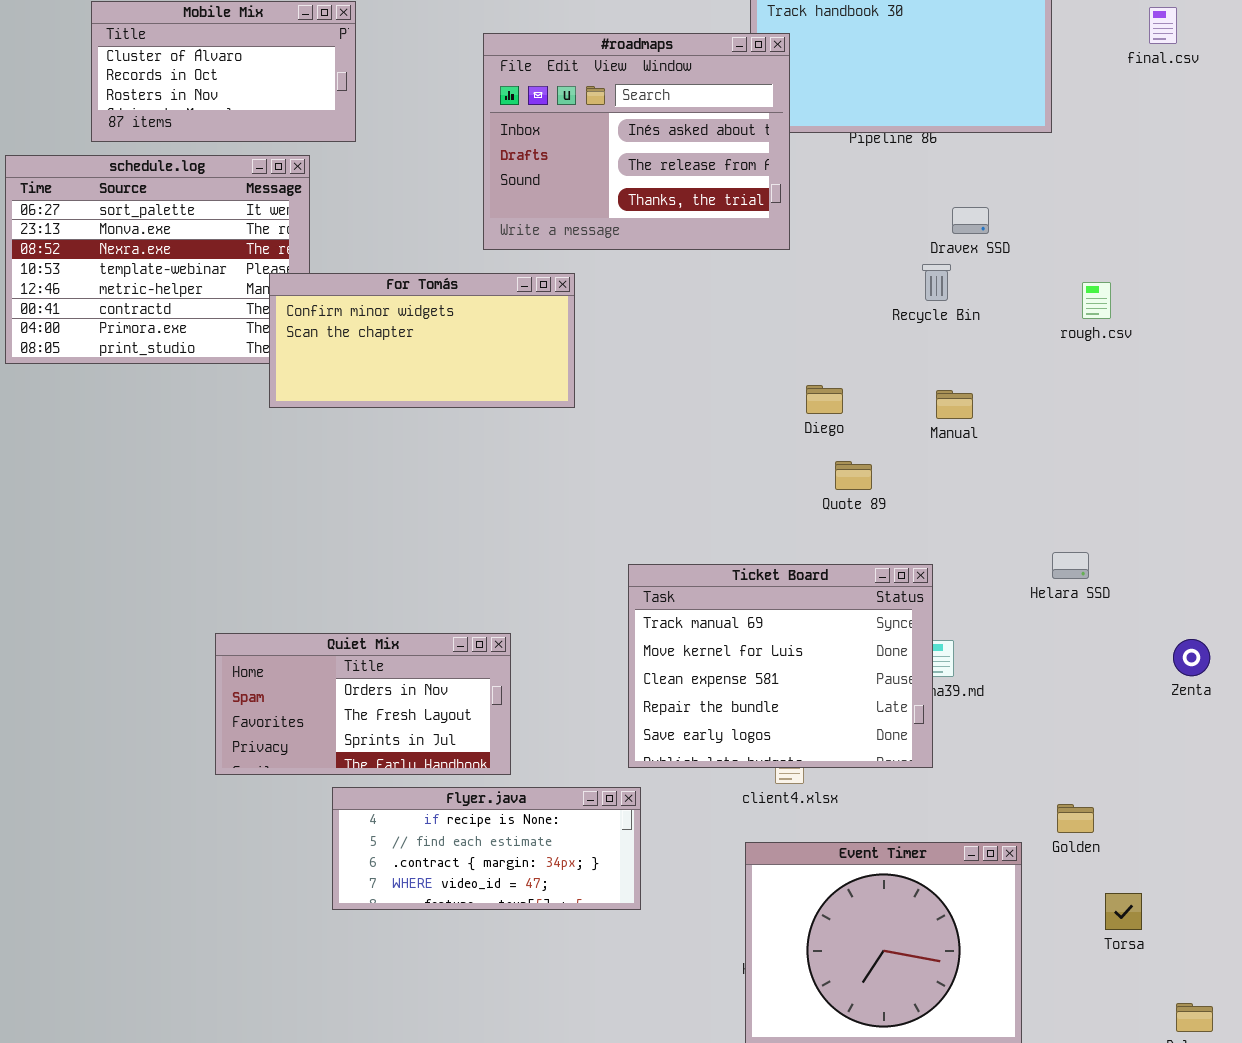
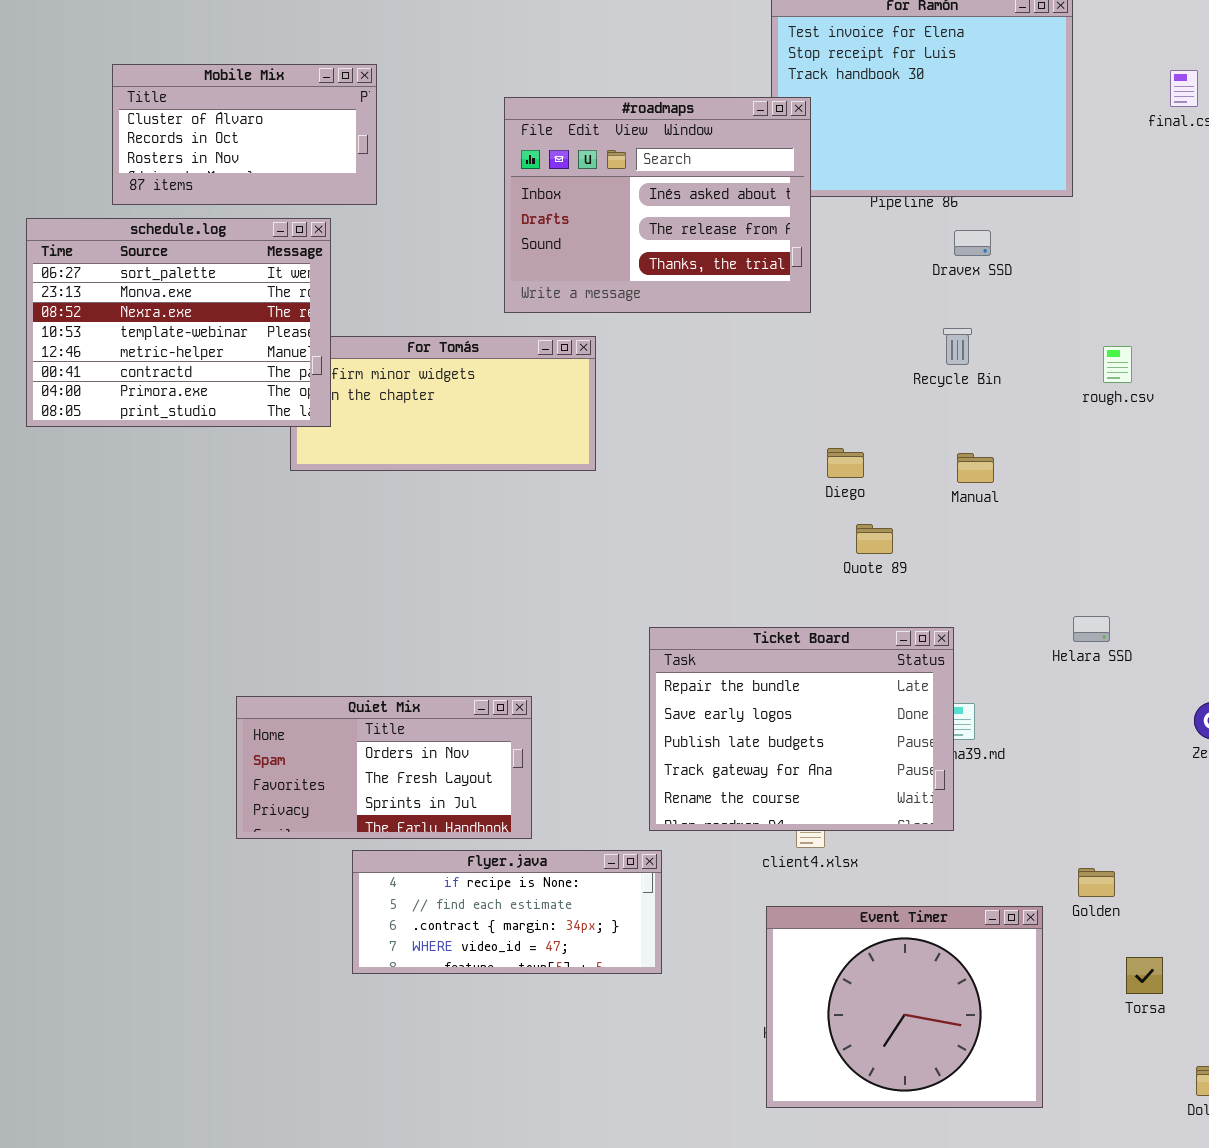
schedule.log: [5,155,310,364] -> [26,218,331,427], raised
Dravex SSD: [952,207,989,234] -> [954,230,991,256], moved
Ticket Board: [628,564,933,768] -> [649,627,954,831], scrolled down 3 rows

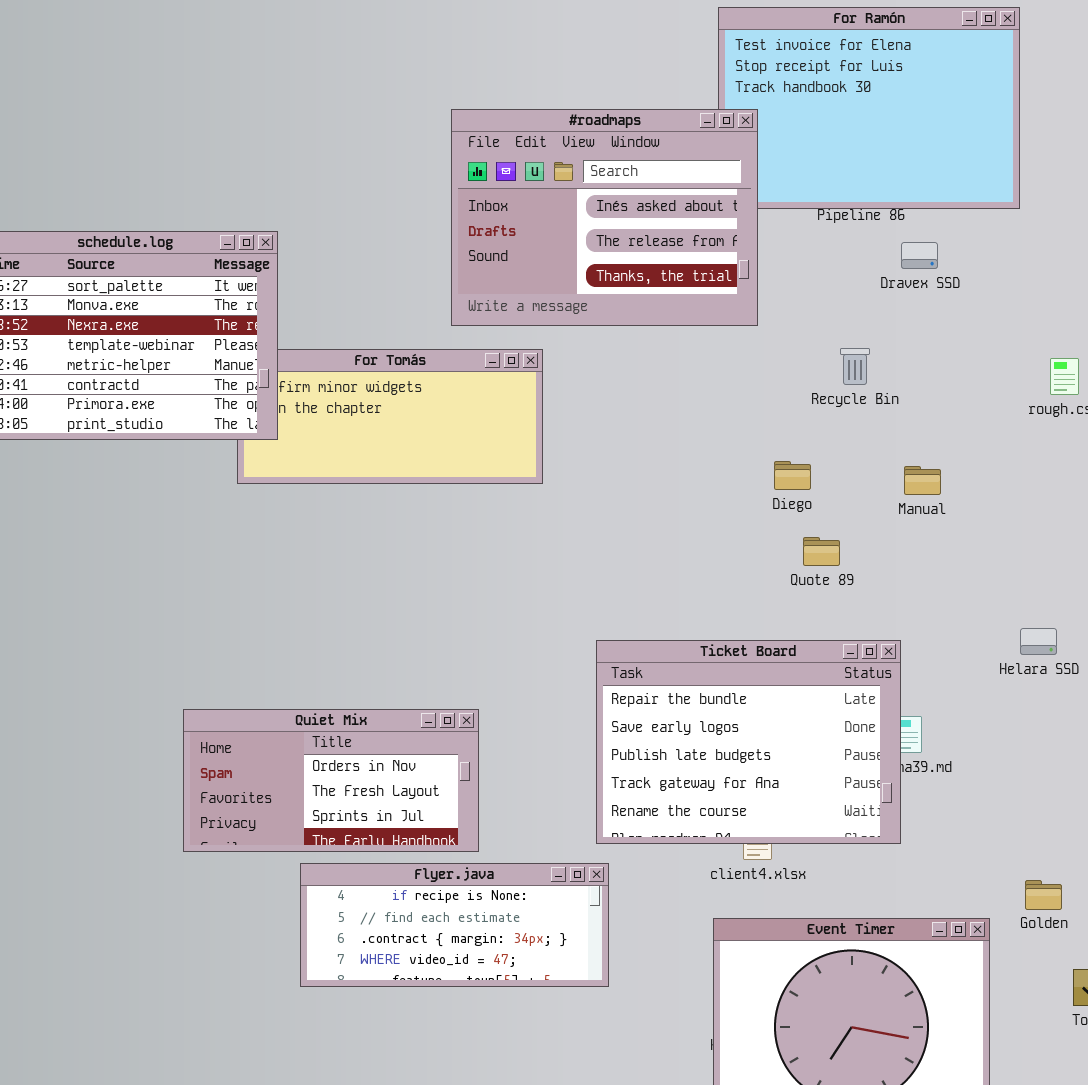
Mobile Mix: [112,64,377,205] -> none, closed
Recycle Bin: [943,328,972,365] -> [840,348,870,385], moved

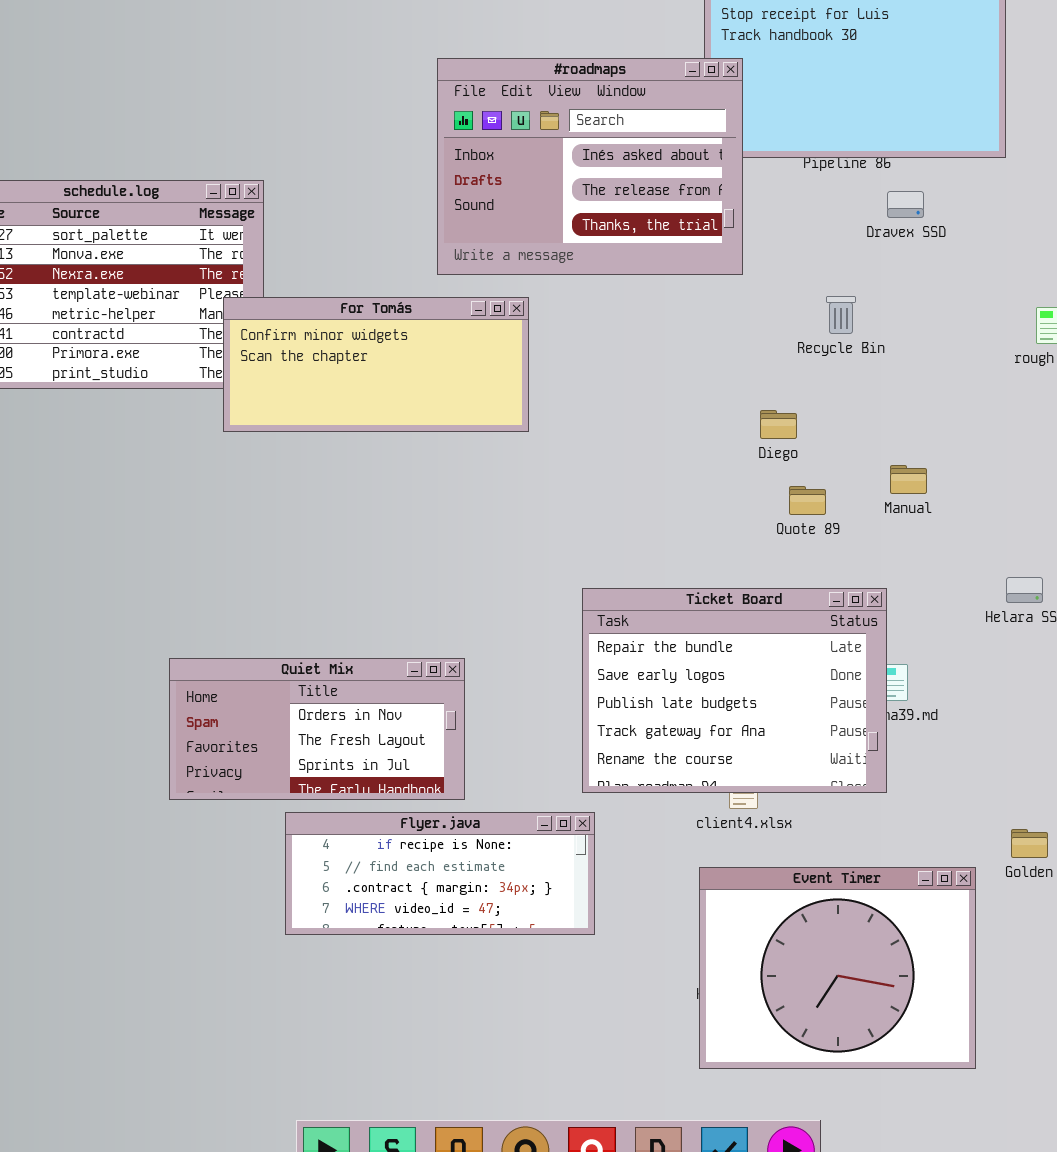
For Tomás: [237,349,543,484] -> [223,297,529,432], raised
Manual: [904,466,941,495] -> [890,465,927,494], moved

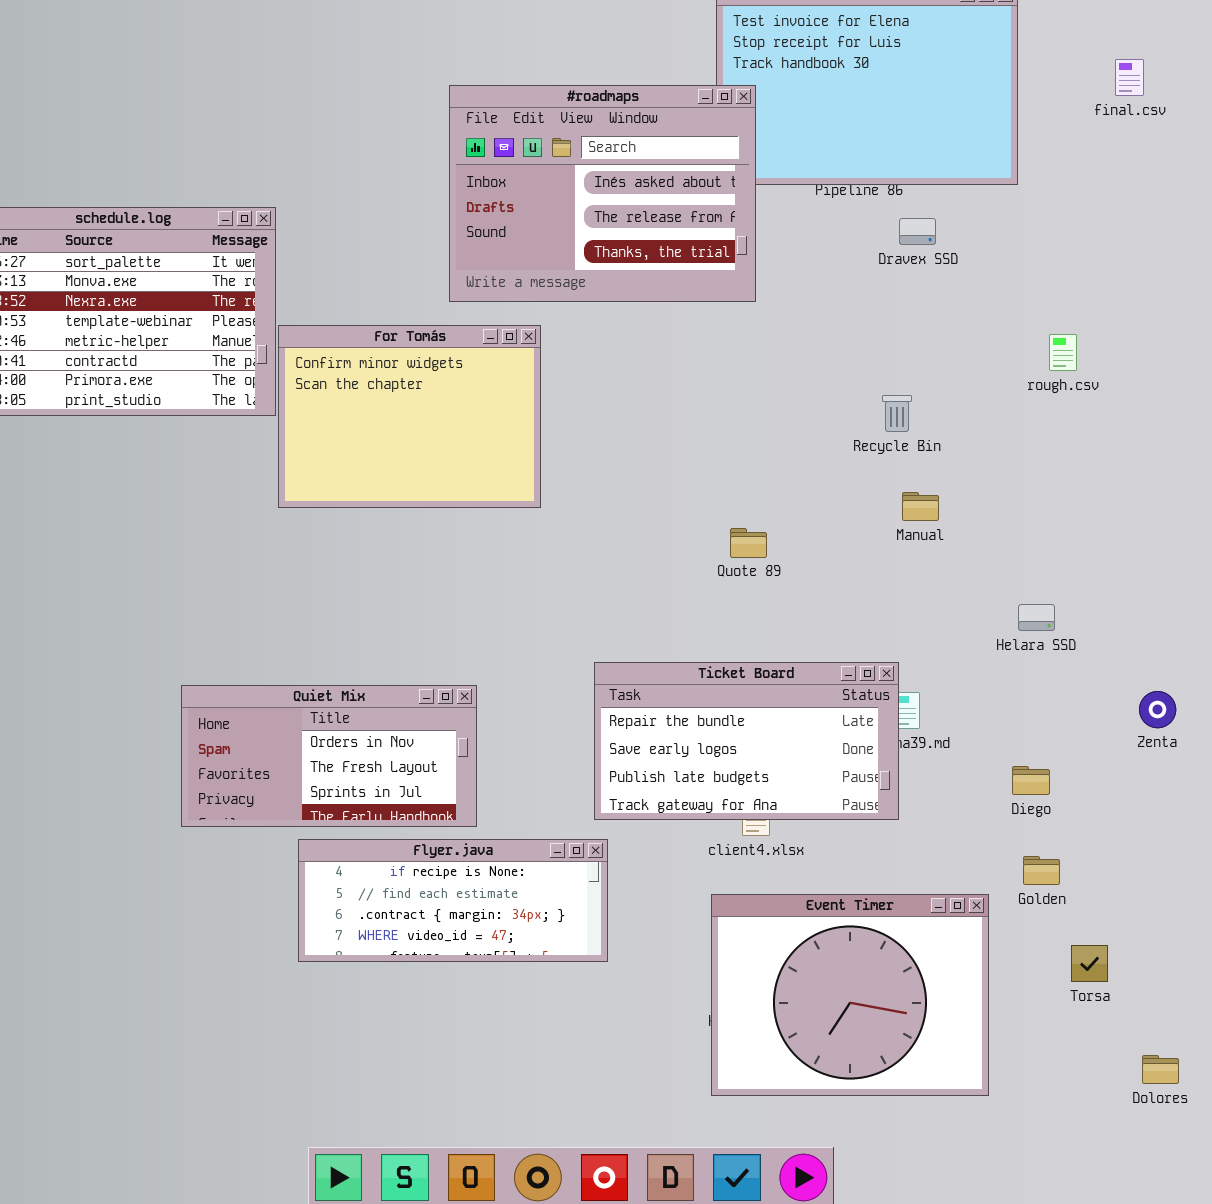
Recycle Bin: [826,296,856,334] -> [882,395,912,432], moved
For Tomás: [223,297,529,432] -> [278,325,541,508], resized
Diego: [760,410,797,439] -> [1012,766,1050,795], moved
Quote 89: [789,486,826,515] -> [730,528,767,558], moved
Ticket Board: [582,588,887,793] -> [594,662,899,820], resized

